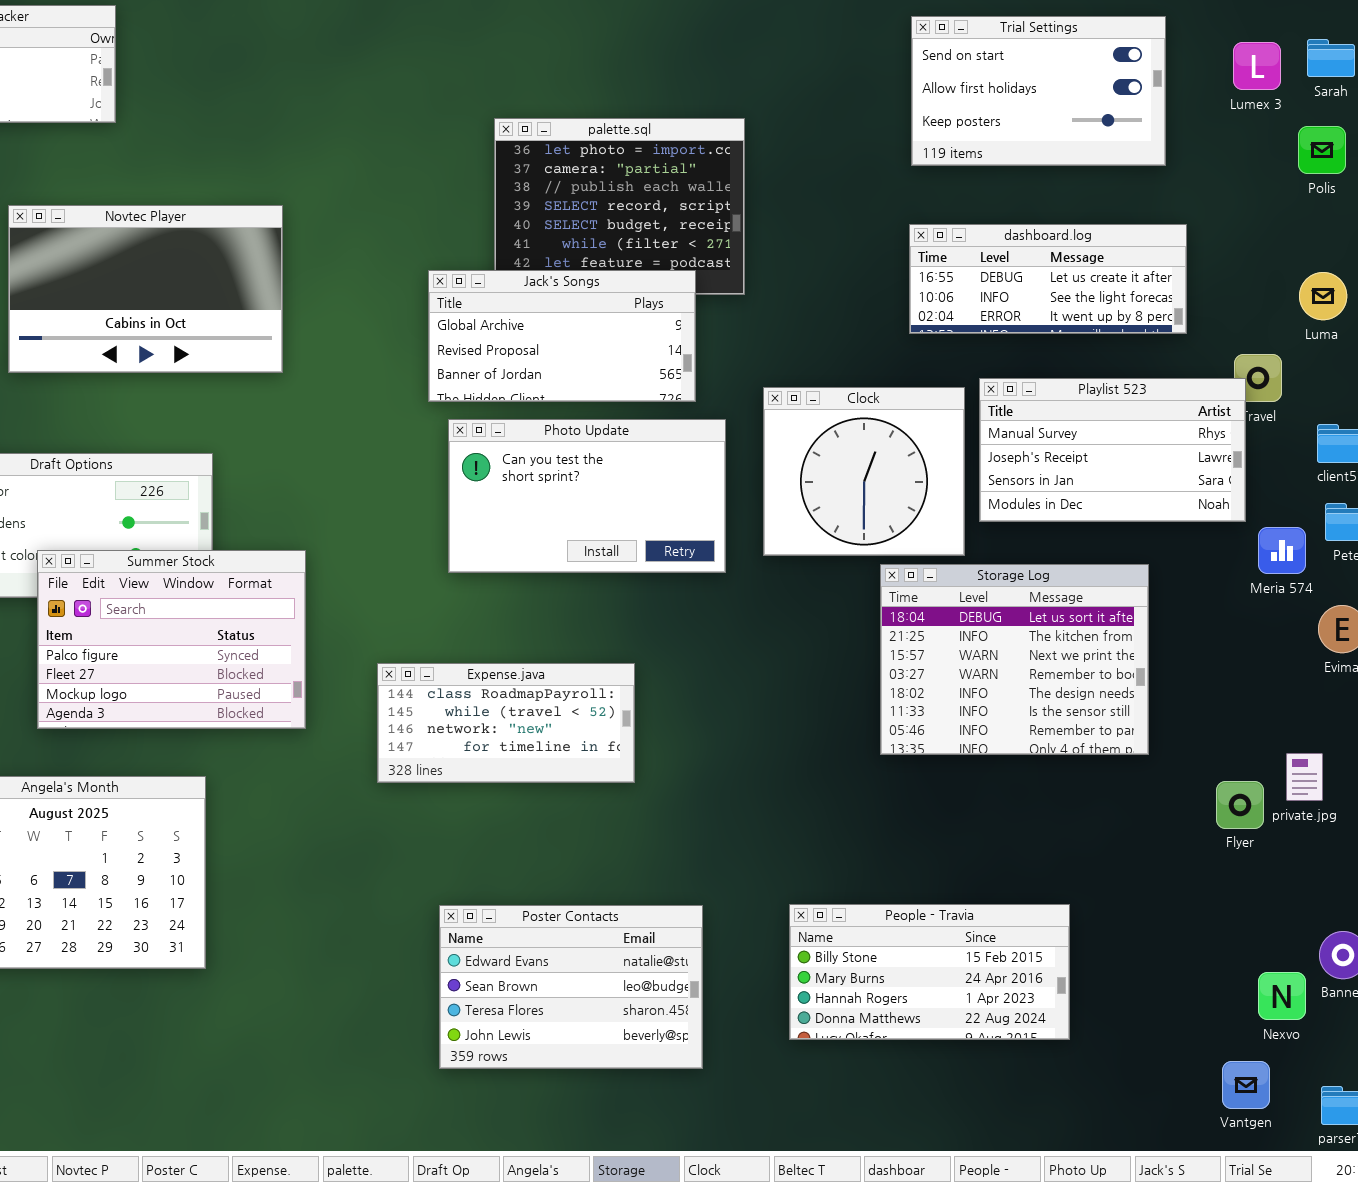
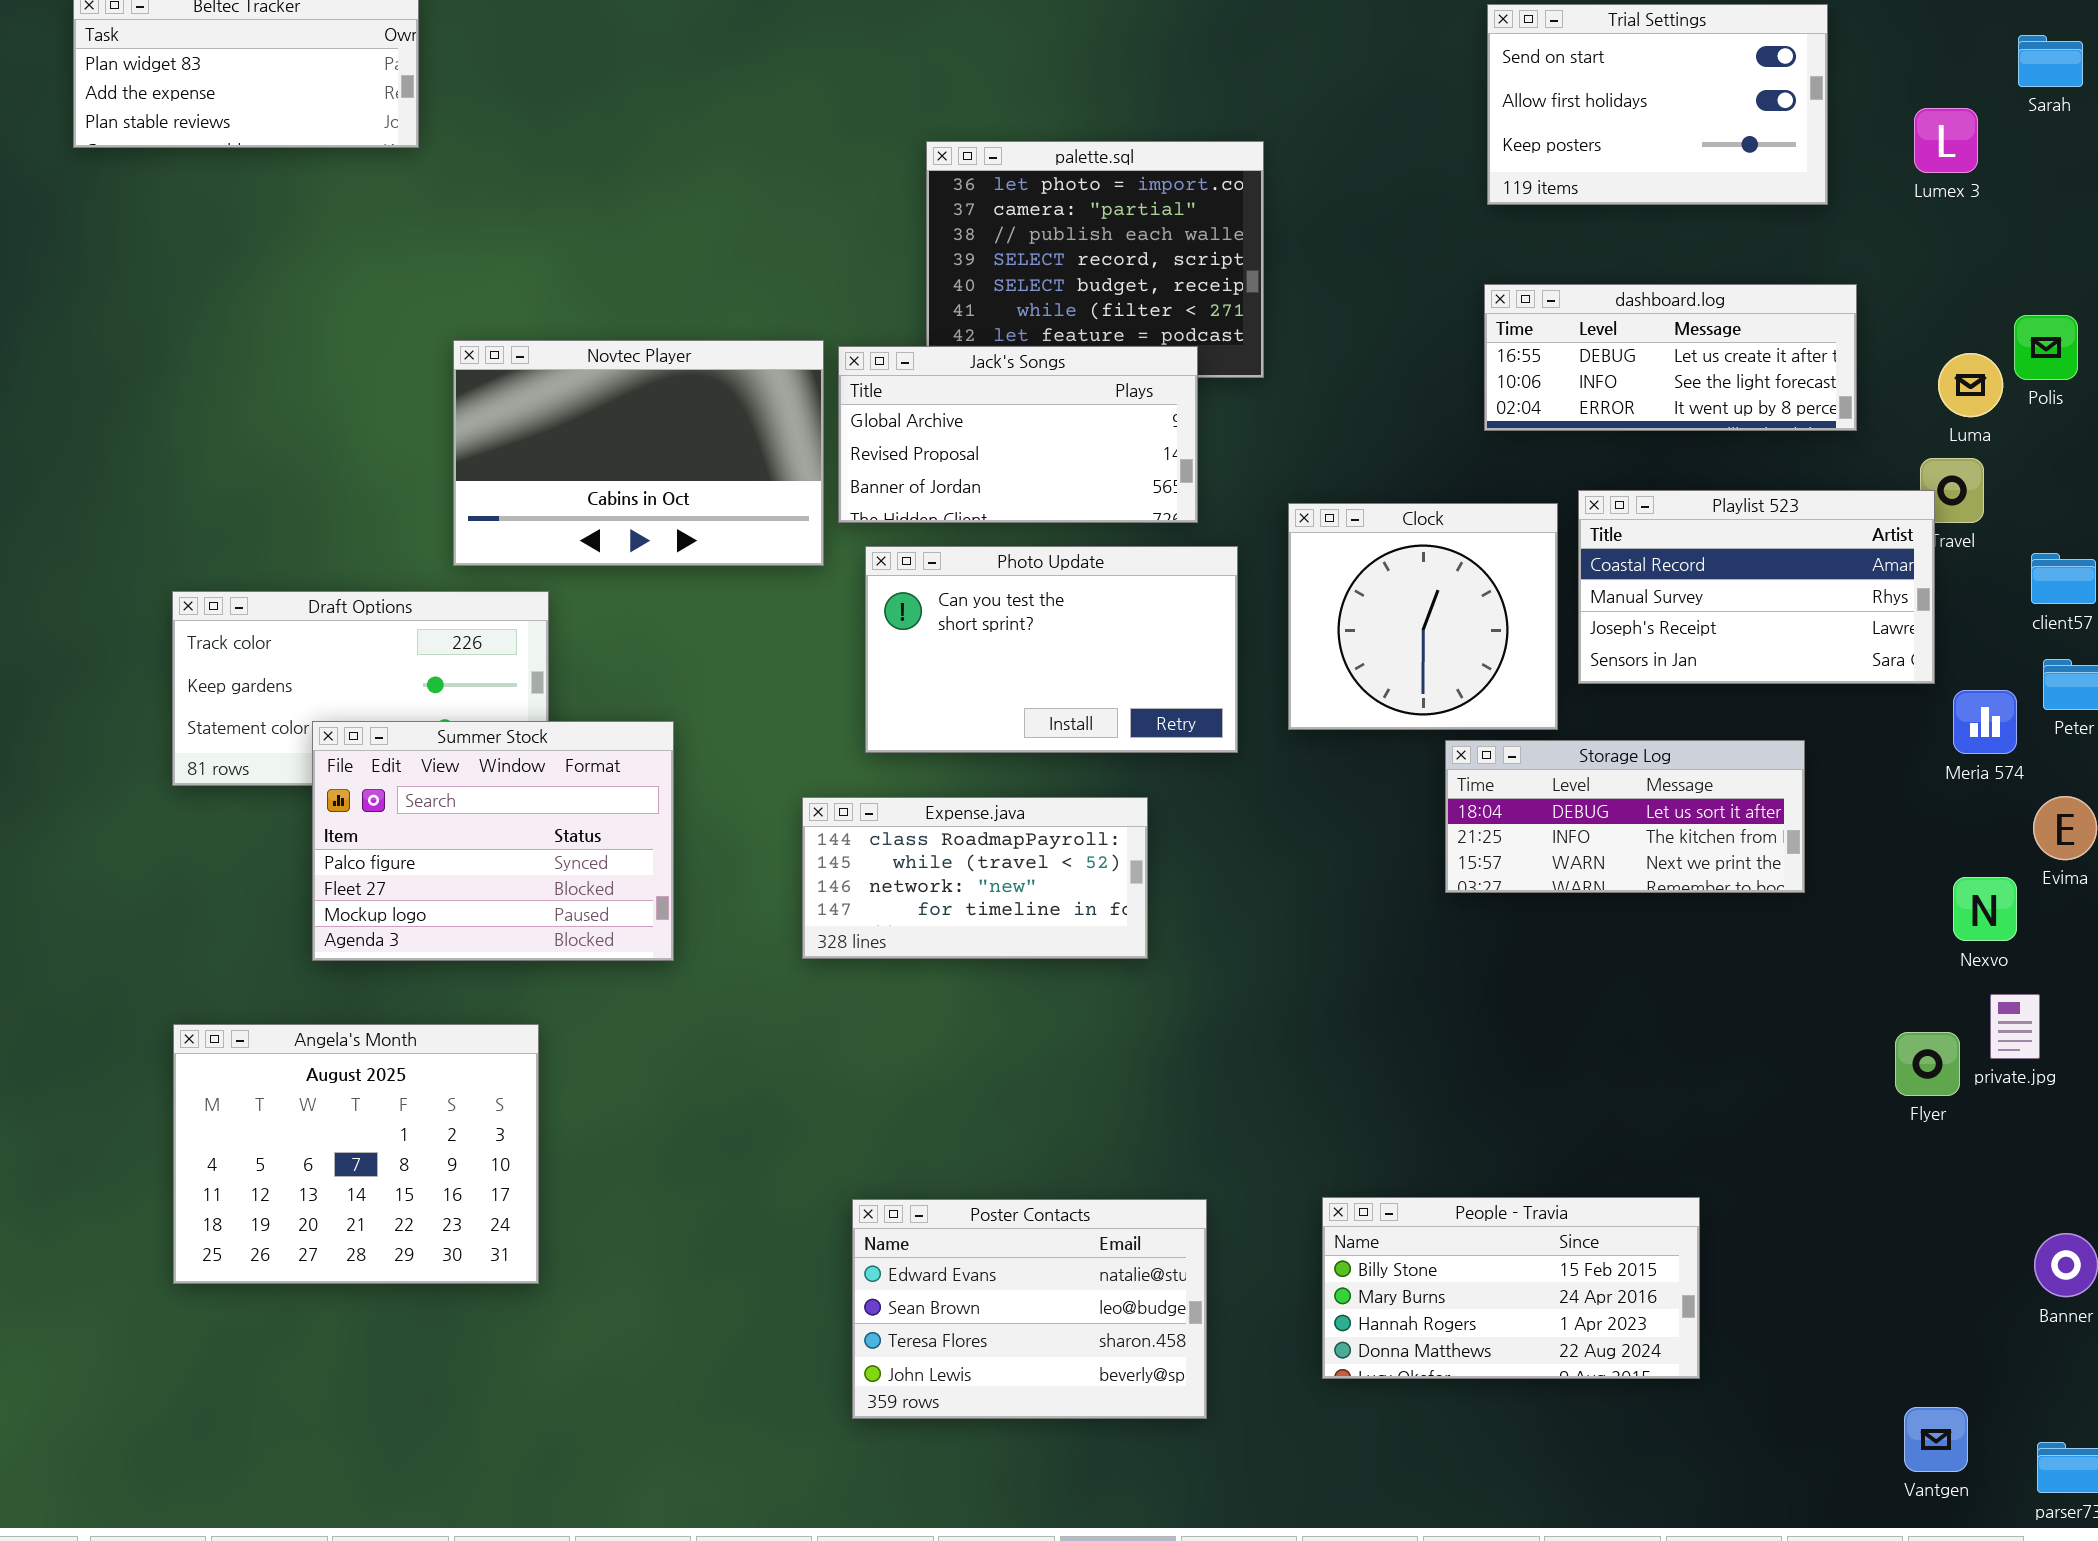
Lumex 3: [1233,42,1281,90] -> [1914,108,1978,173], moved
Polis: [1298,126,1346,174] -> [2014,315,2078,380], moved
Novtec Player: [8,205,283,373] -> [453,340,824,566], moved
Luma: [1299,272,1347,320] -> [1938,353,2003,417], moved
Playlist 523: [979,378,1246,522] -> [1578,490,1935,684], scrolled up 1 row
Storage Log: [880,564,1149,755] -> [1445,740,1805,893], resized
Expense.java: [377,663,635,783] -> [802,797,1148,959], moved
Nexvo: [1258,972,1306,1020] -> [1953,877,2017,941], moved

